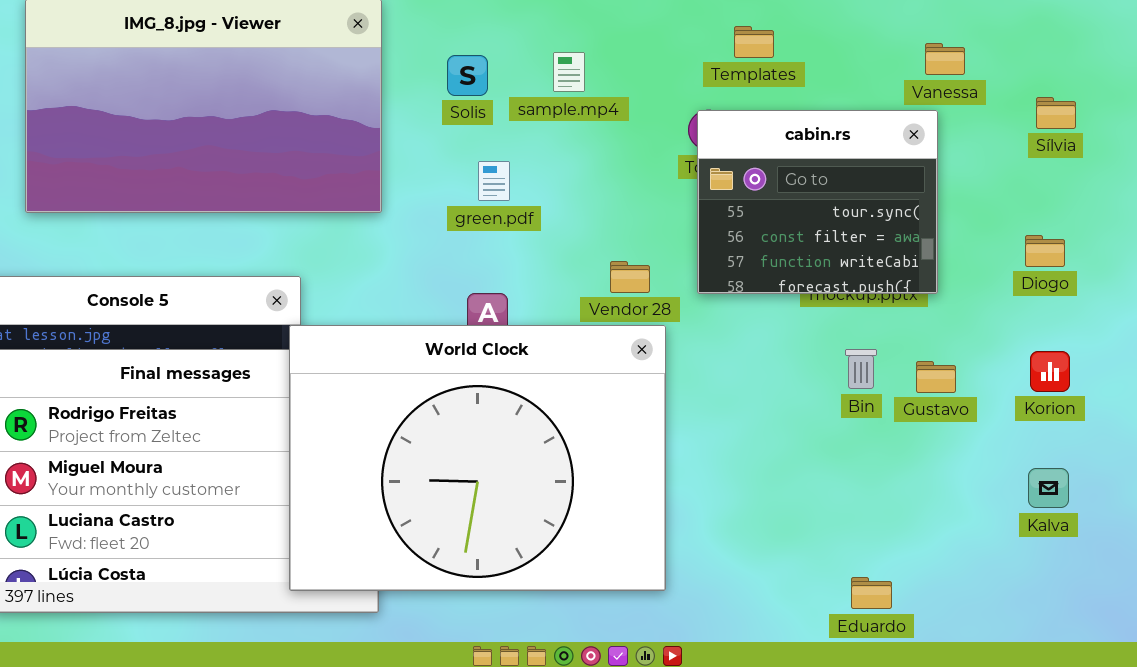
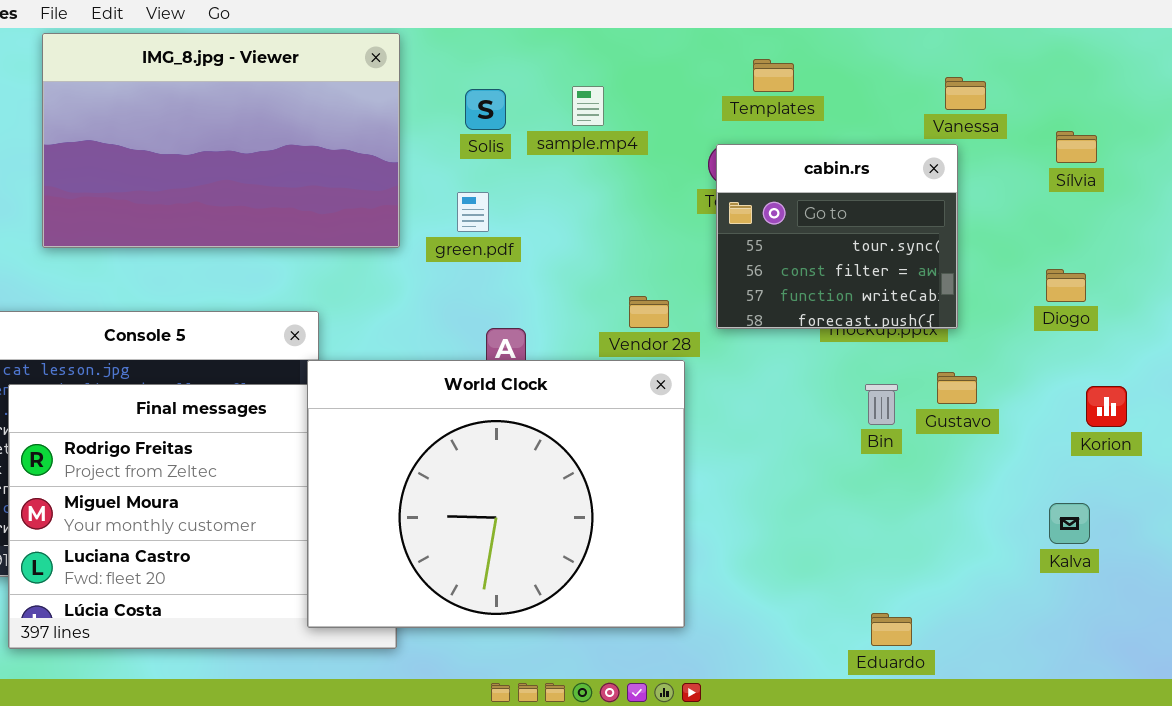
green.pdf: [478,161,510,201] -> [457,192,489,232], moved
Korion: [1030,351,1070,392] -> [1086,386,1127,427], moved
Gustavo: [916,361,956,393] -> [937,372,977,404], moved

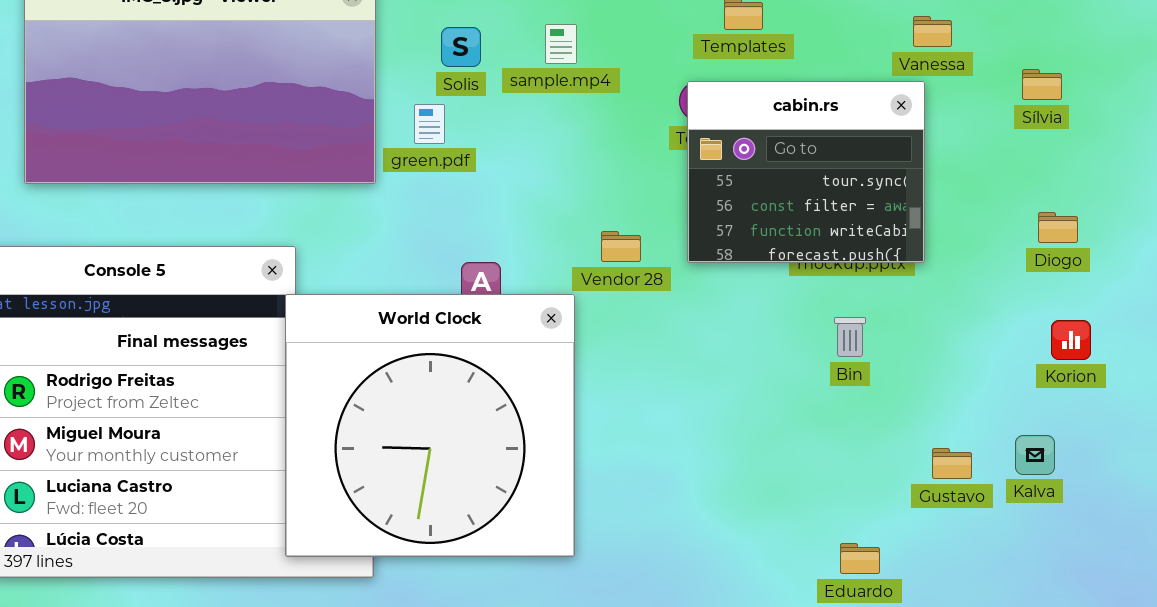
green.pdf: [457,192,489,232] -> [414,104,445,144], moved
Diogo: [1046,269,1086,302] -> [1038,212,1078,243], moved
World Clock: [307,360,685,628] -> [285,294,575,557], resized
Gustavo: [937,372,977,404] -> [932,448,972,479], moved

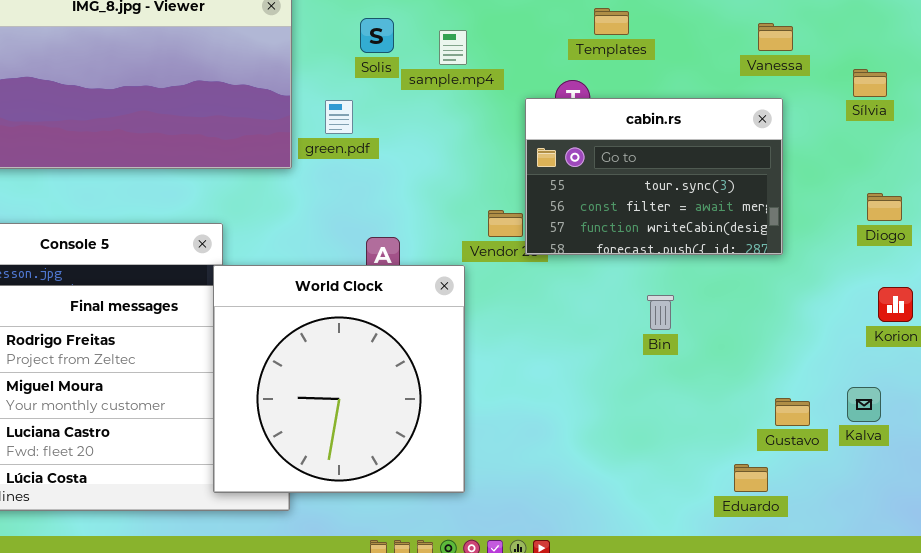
Solis: [441,27,481,67] -> [360,18,394,53], moved
cabin.rs: [687,81,925,263] -> [525,98,783,255], moved, resized
Bin: [834,317,866,357] -> [647,295,674,330], moved
Eduardo: [840,543,880,574] -> [734,464,768,492], moved

